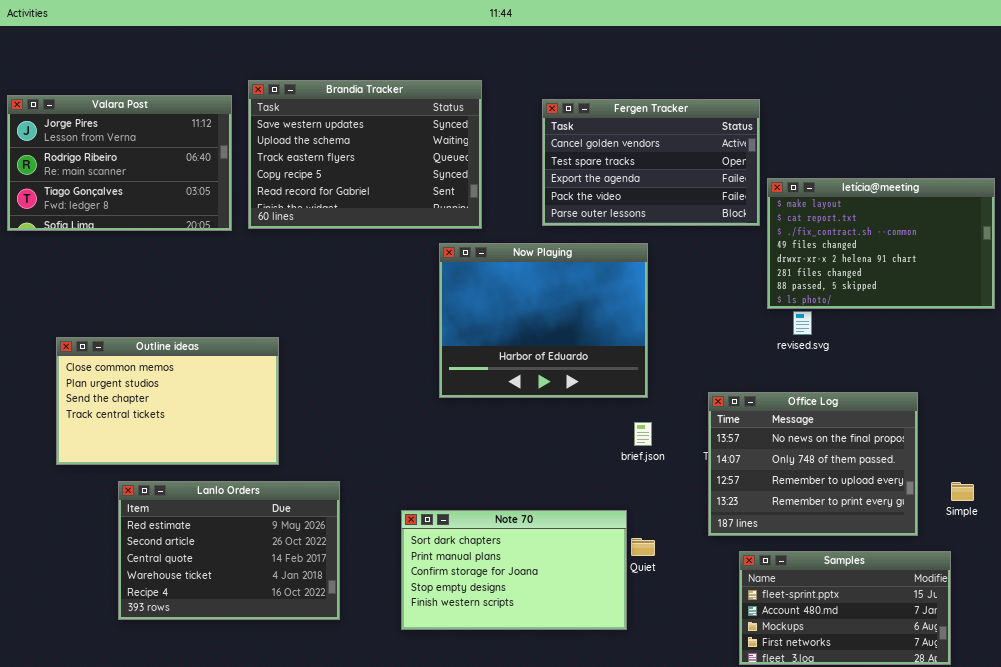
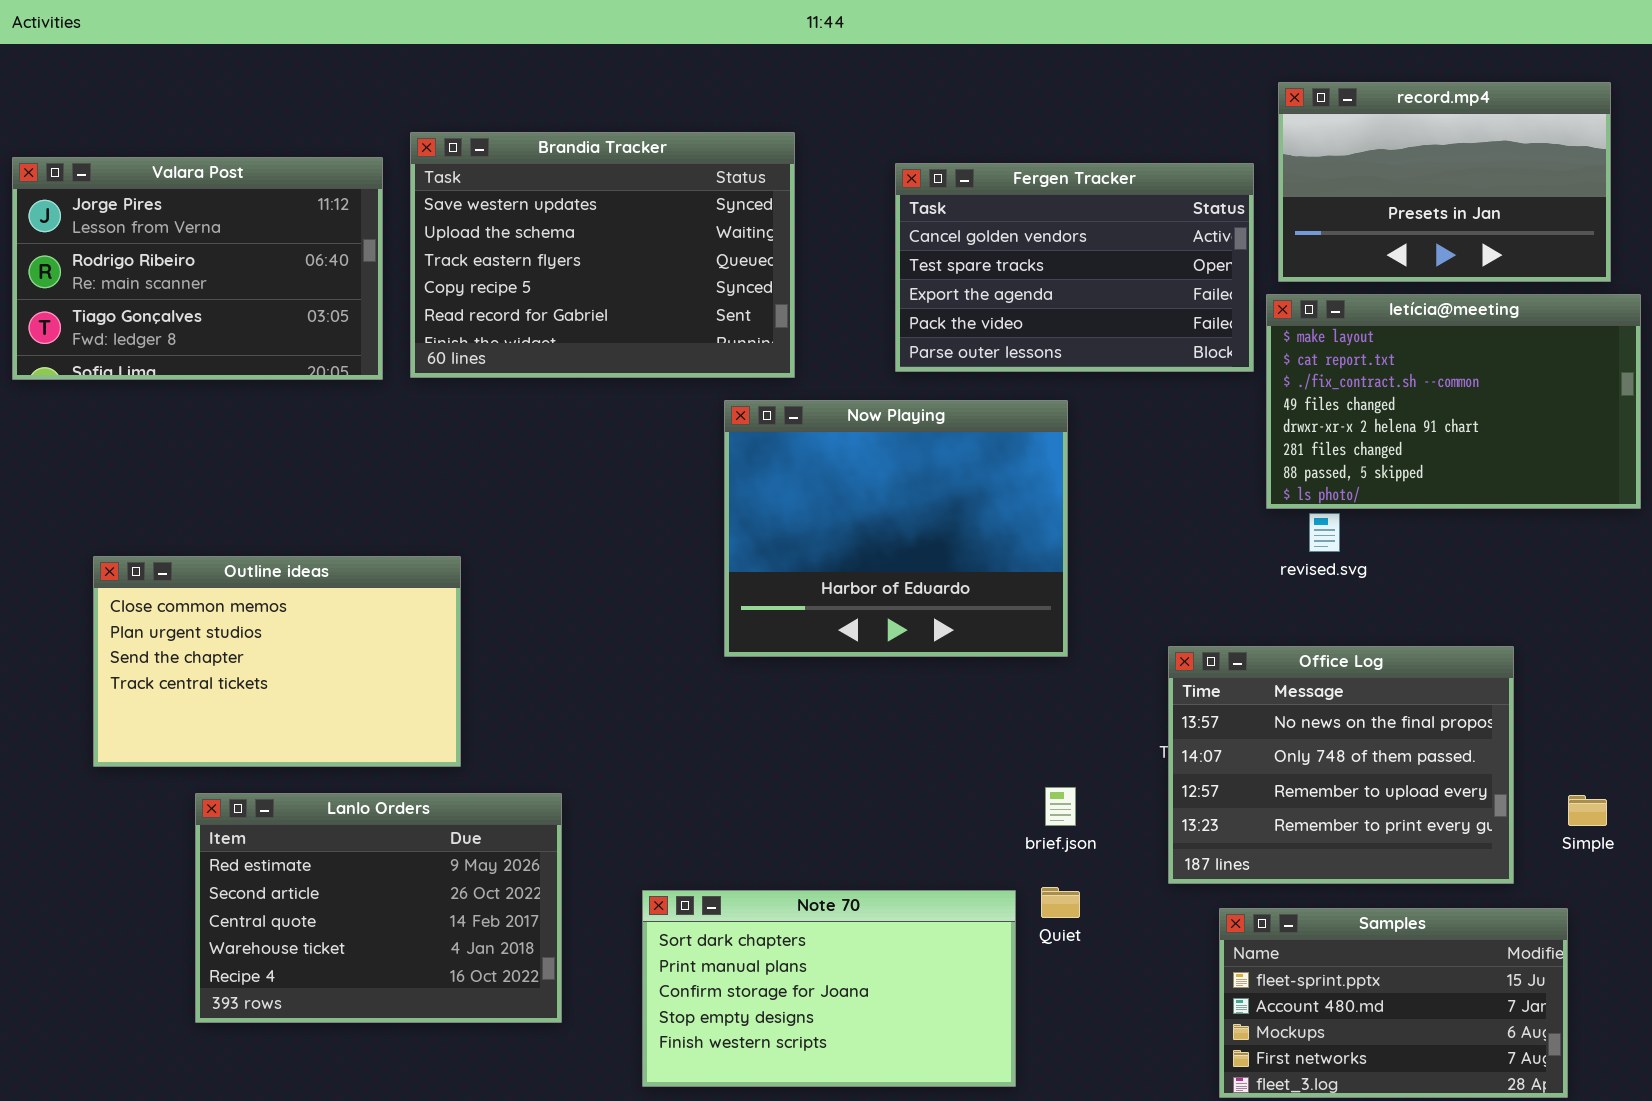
record.mp4: none -> [1278,82,1611,282], opened
brief.json: [634,422,652,446] -> [1045,787,1076,826], moved
Note 70: [401,510,627,630] -> [642,890,1016,1087], moved

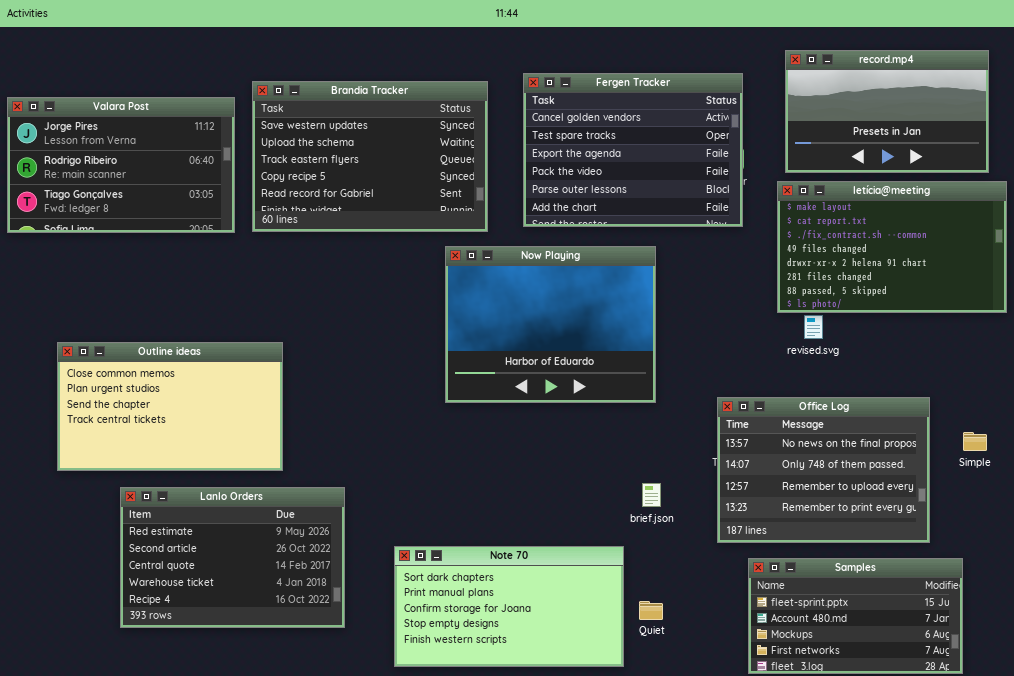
Fergen Tracker: [895,163,1254,372] -> [523,73,743,227], moved, resized
Simple: [1568,795,1607,826] -> [963,432,987,451], moved
Quiet: [1041,887,1080,918] -> [639,601,663,620], moved

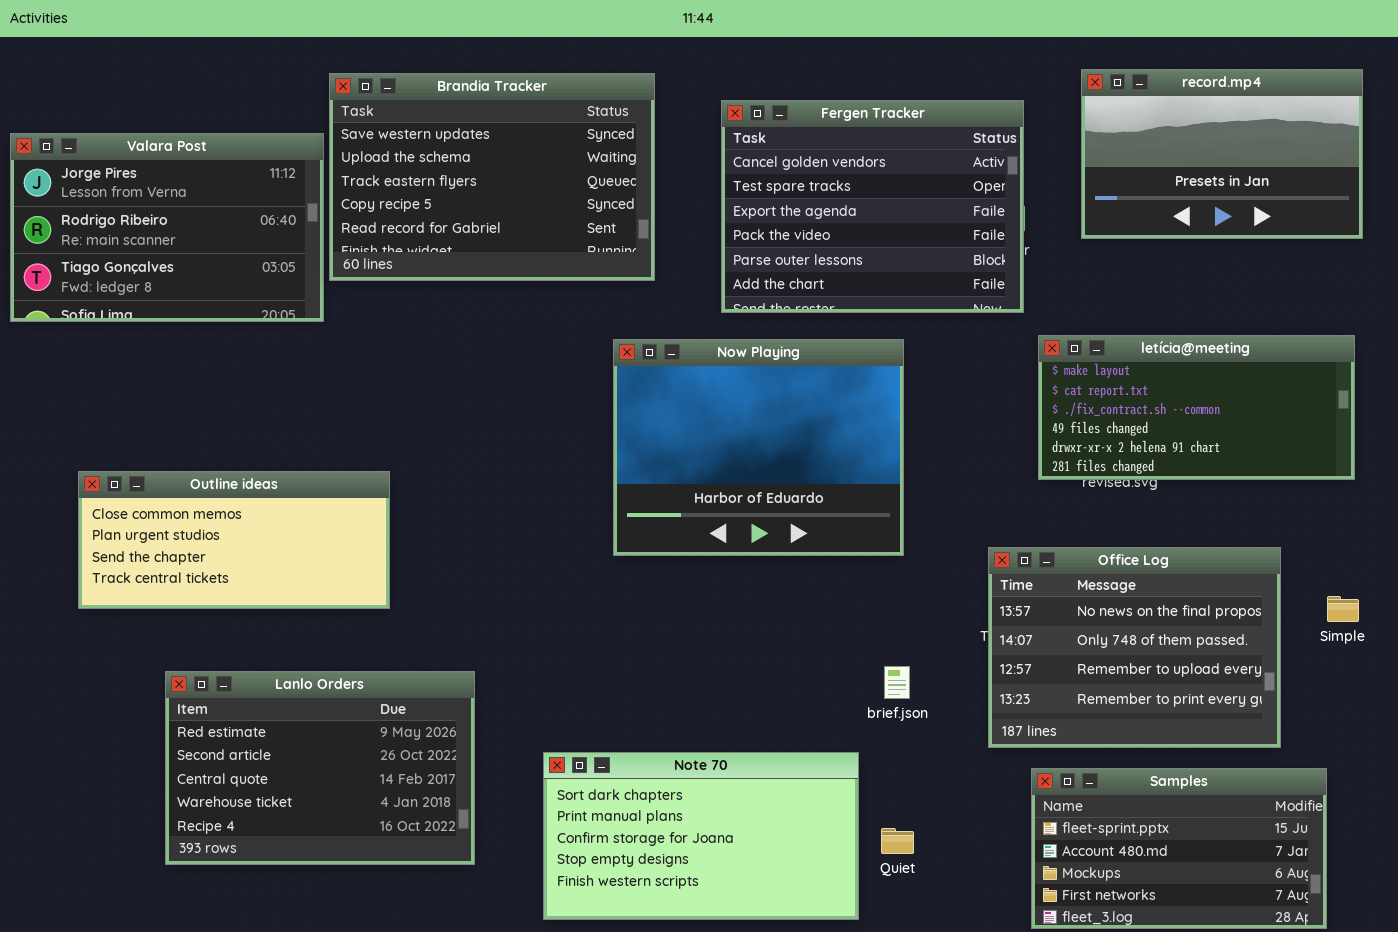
Brandia Tracker: [252,81,488,232] -> [329,73,655,281], moved
letícia@meeting: [777,181,1007,313] -> [1038,335,1355,480], moved, resized
Outline ideas: [57,342,283,471] -> [78,471,390,609], resized

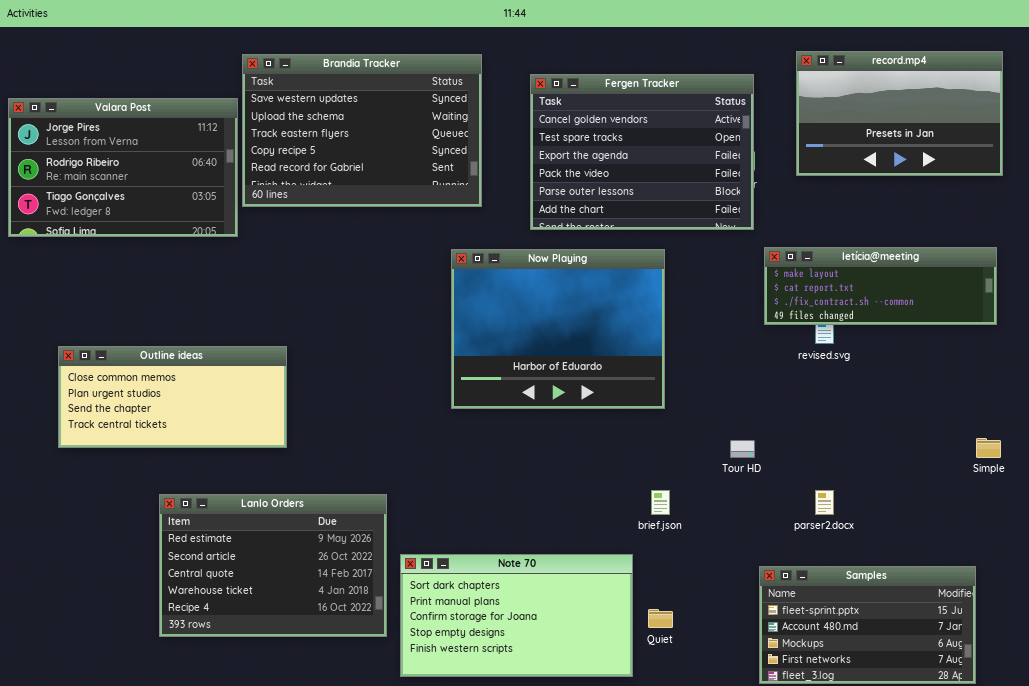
letícia@meeting: [1038,335,1355,480] -> [764,247,997,325], resized
Office Log: [988,547,1281,748] -> none, closed
Lanlo Orders: [165,671,475,865] -> [159,494,387,637], moved

